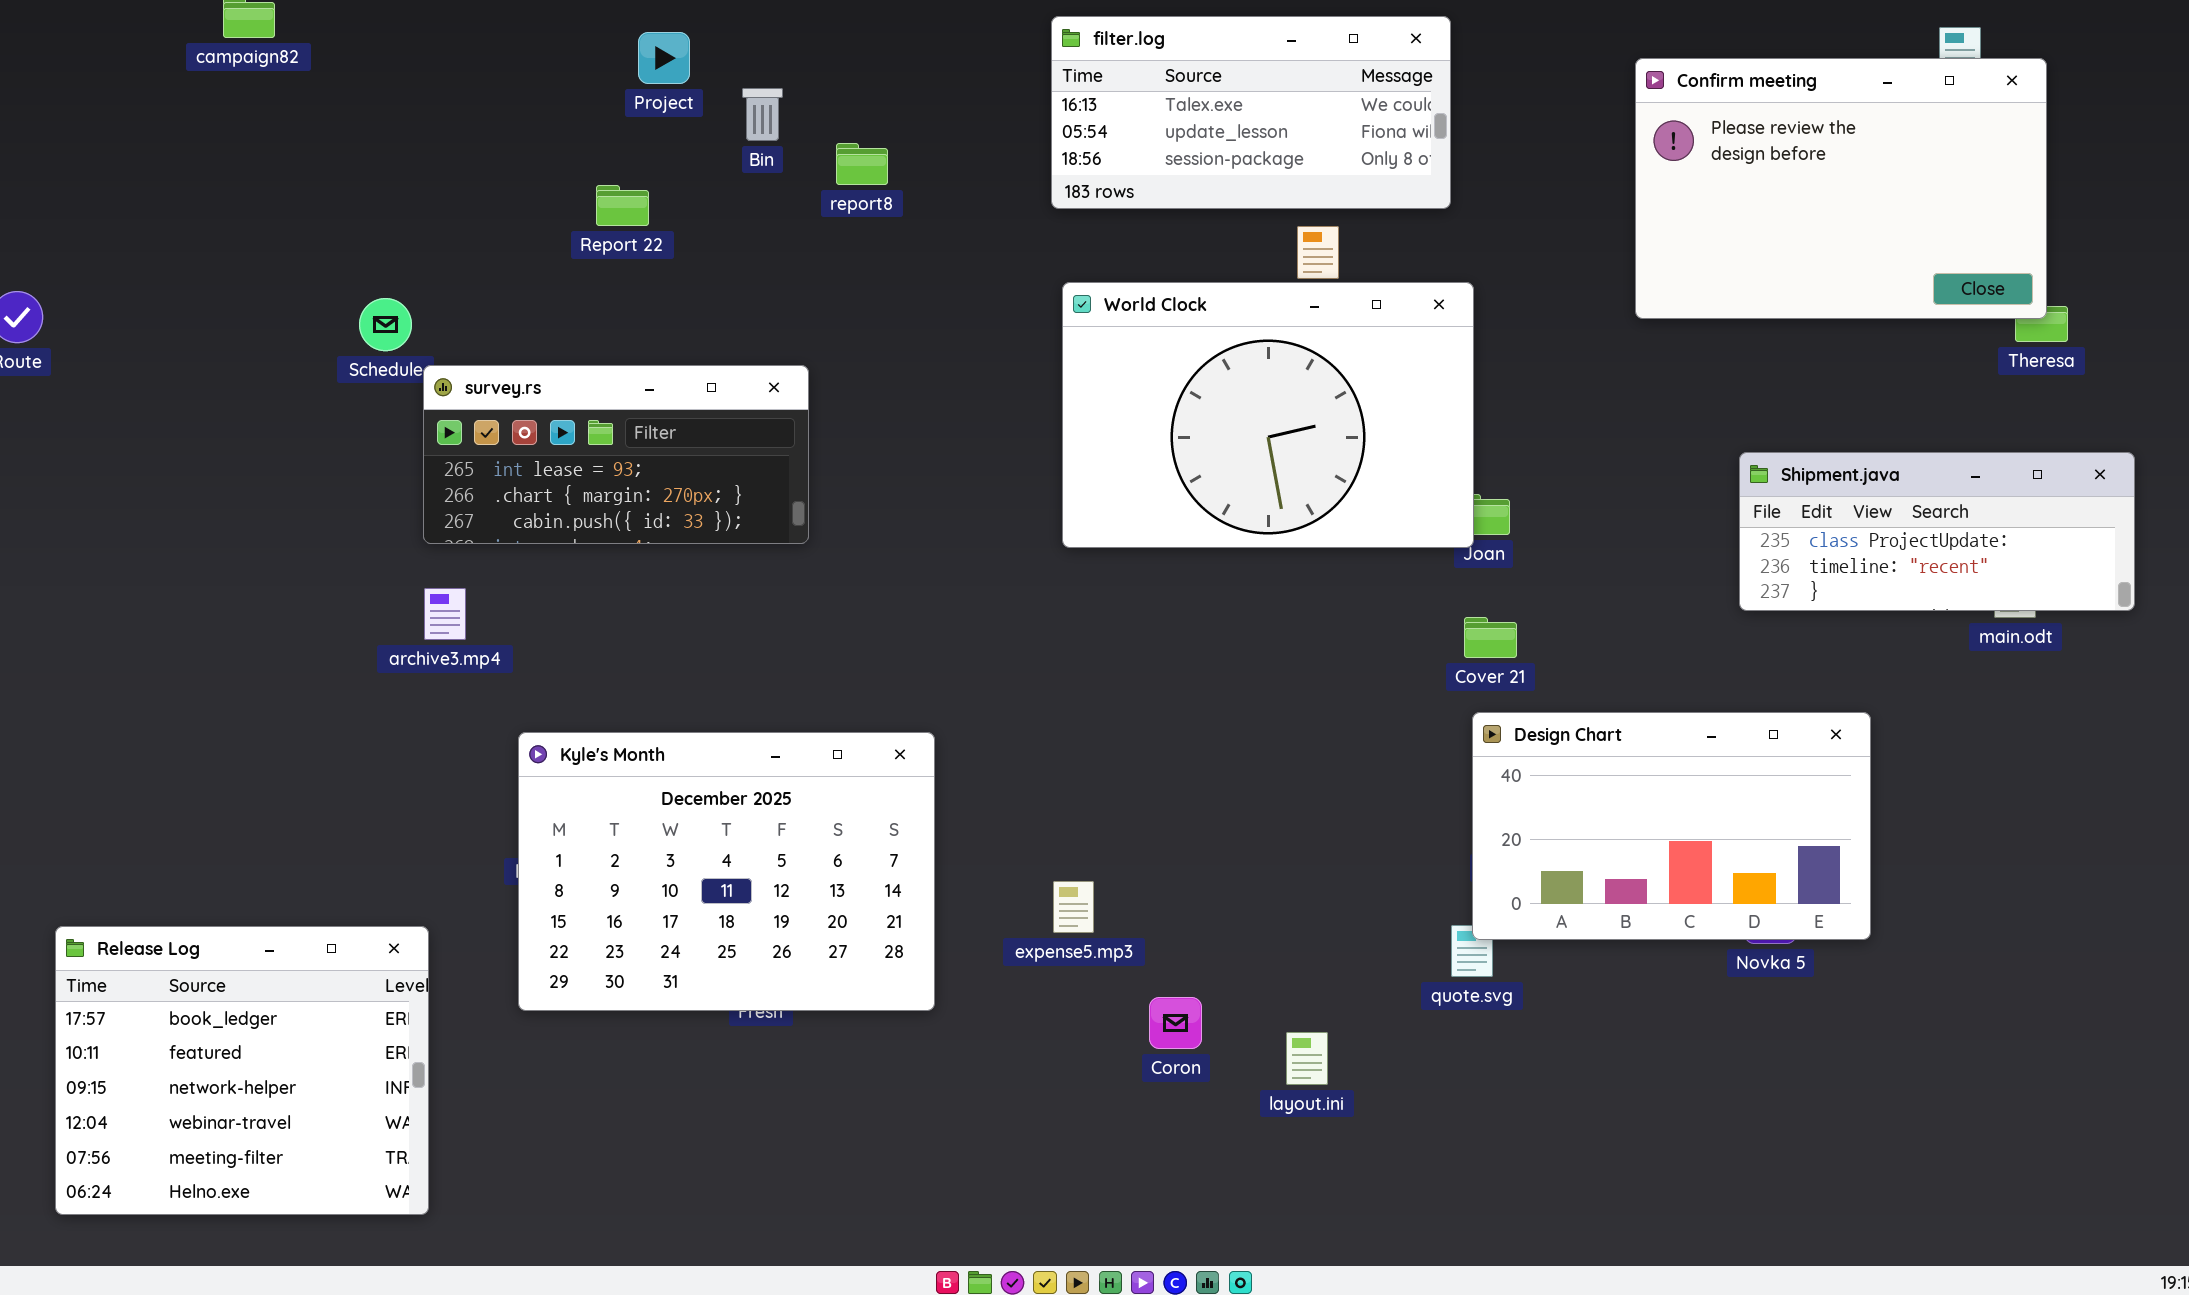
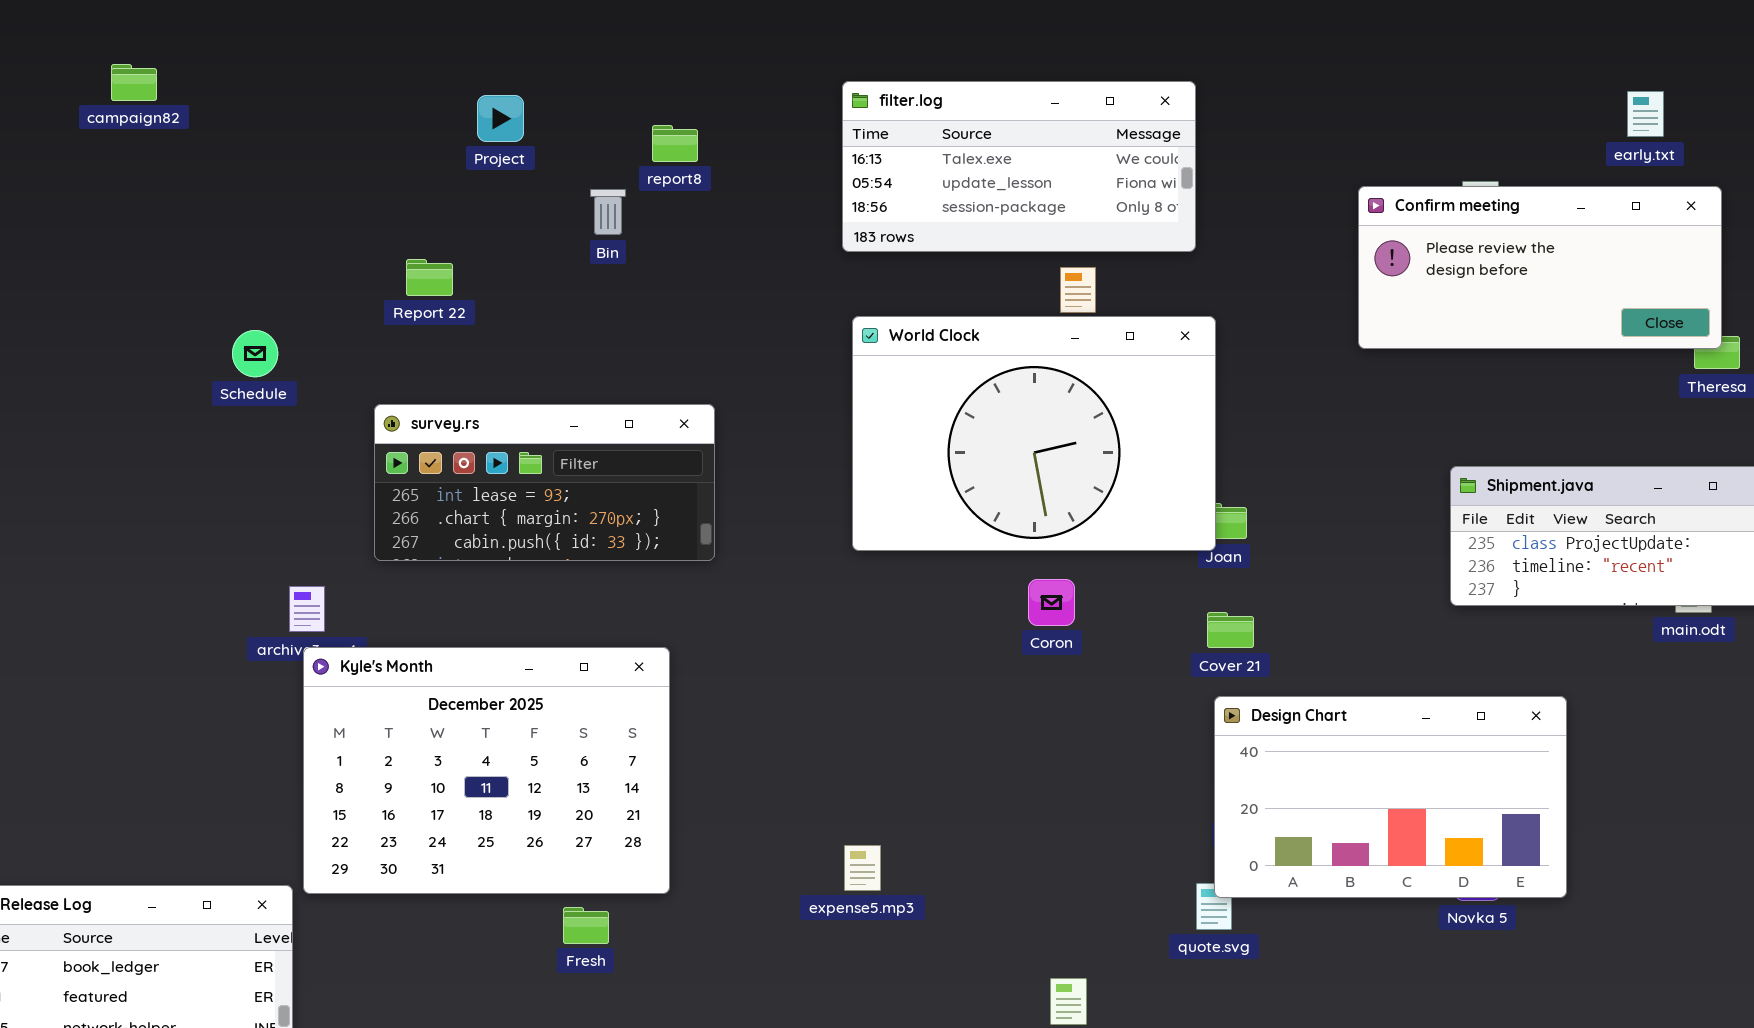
Confirm meeting: [1635,58,2047,319] -> [1358,186,1722,349], resized
Bin: [742,88,783,141] -> [590,189,626,235], moved
report8: [836,143,888,185] -> [652,125,698,162], moved
Report 22: [596,185,649,226] -> [406,259,453,296], moved
survey.rs: [423,365,809,544] -> [374,404,715,561], moved
Kyle's Month: [518,732,935,1011] -> [303,647,670,894], moved
Coron: [1149,997,1202,1049] -> [1028,579,1075,626], moved

